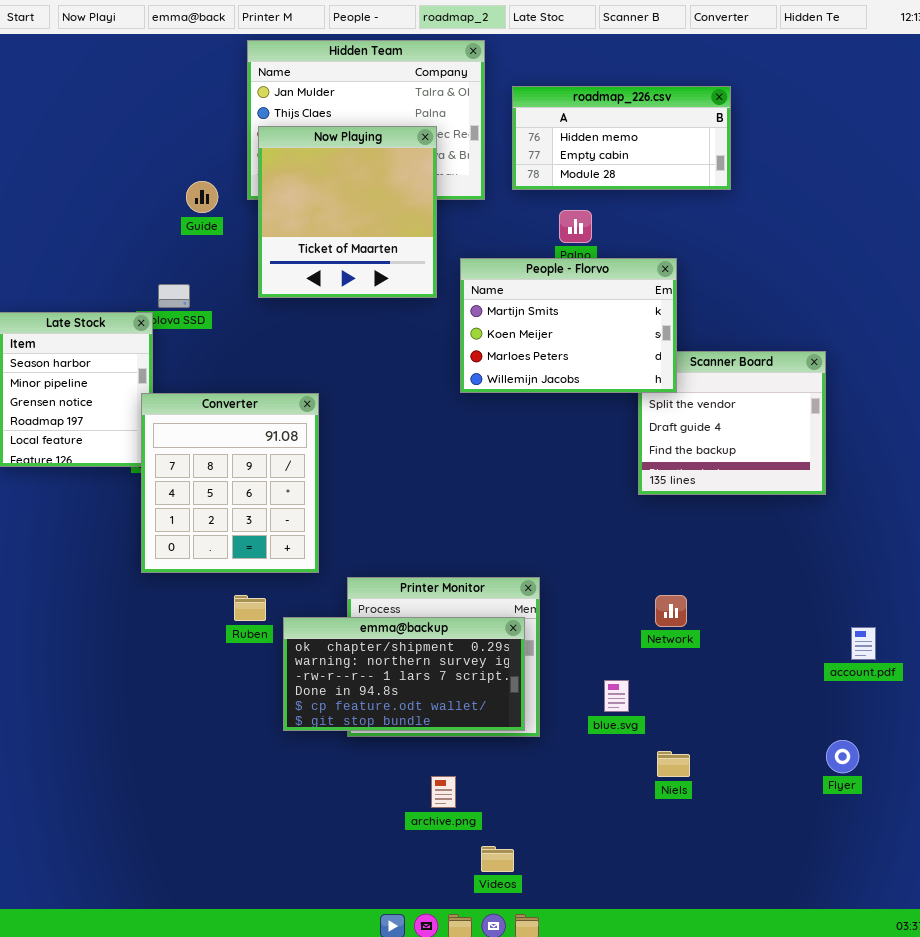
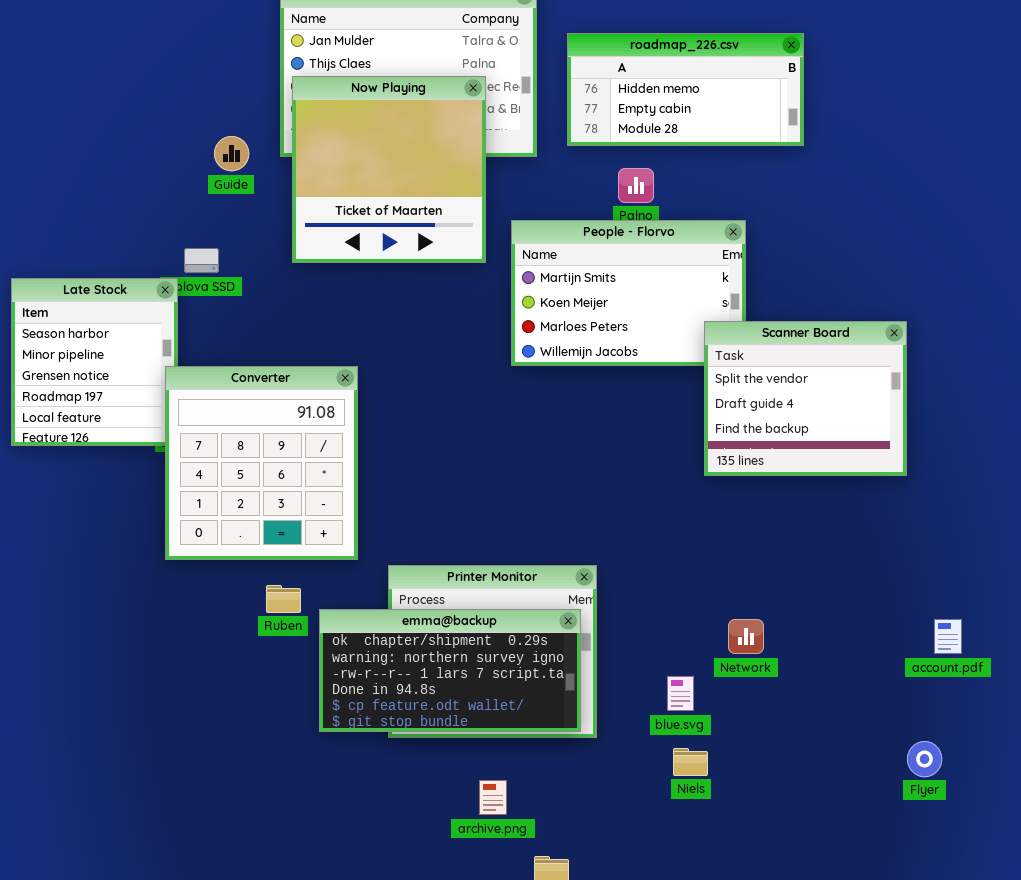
Scanner Board: [638,351,826,495] -> [704,321,907,476], raised
Network: [655,595,687,627] -> [728,619,764,654], moved
Niels: [657,751,690,777] -> [673,748,708,776], moved

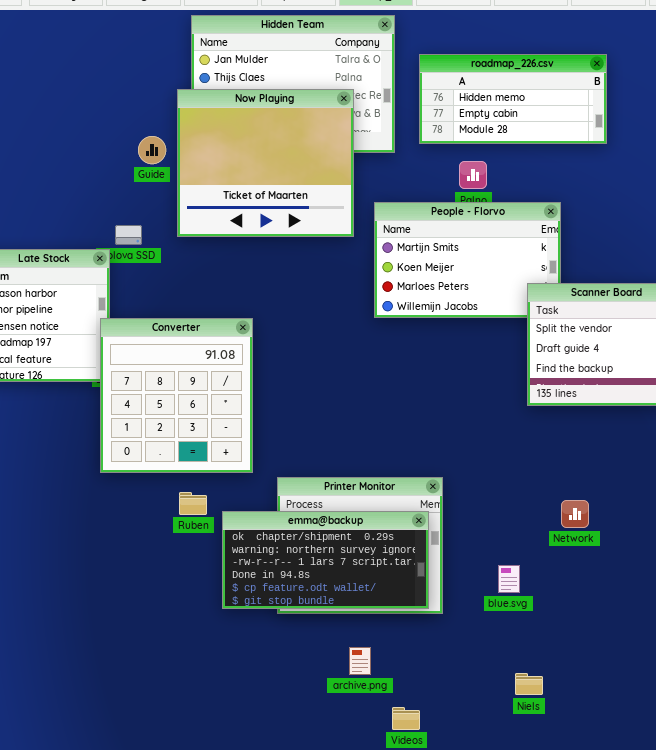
Now Playing: [292,76,486,263] -> [177,89,354,237], resized
Network: [728,619,764,654] -> [561,500,589,528], moved
Niels: [673,748,708,776] -> [515,673,543,695], moved

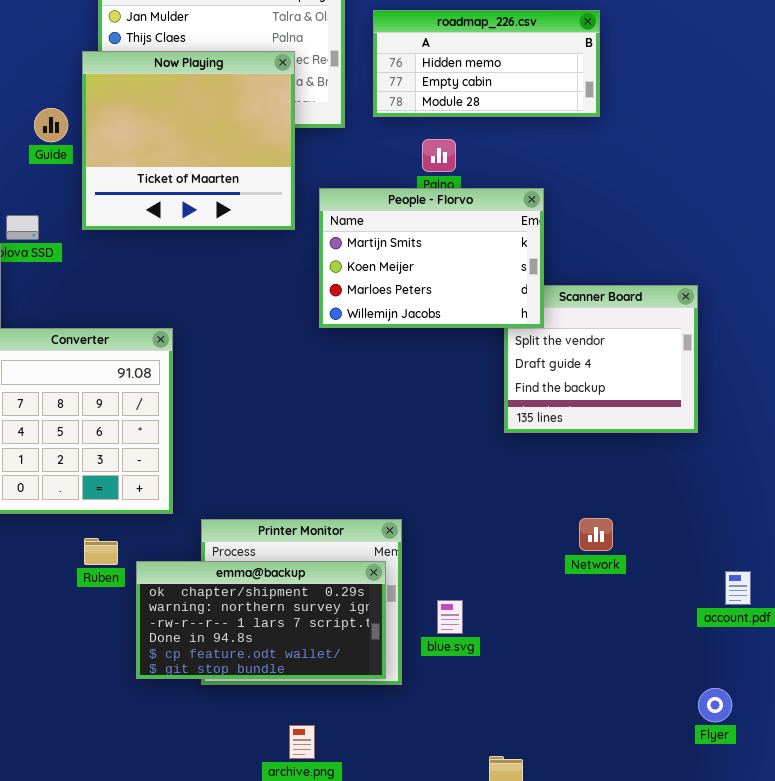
People - Florvo: [374,202,561,318] -> [319,188,544,328], raised
Network: [561,500,589,528] -> [579,518,613,551], moved
blue.svg: [498,565,520,593] -> [437,600,463,634], moved

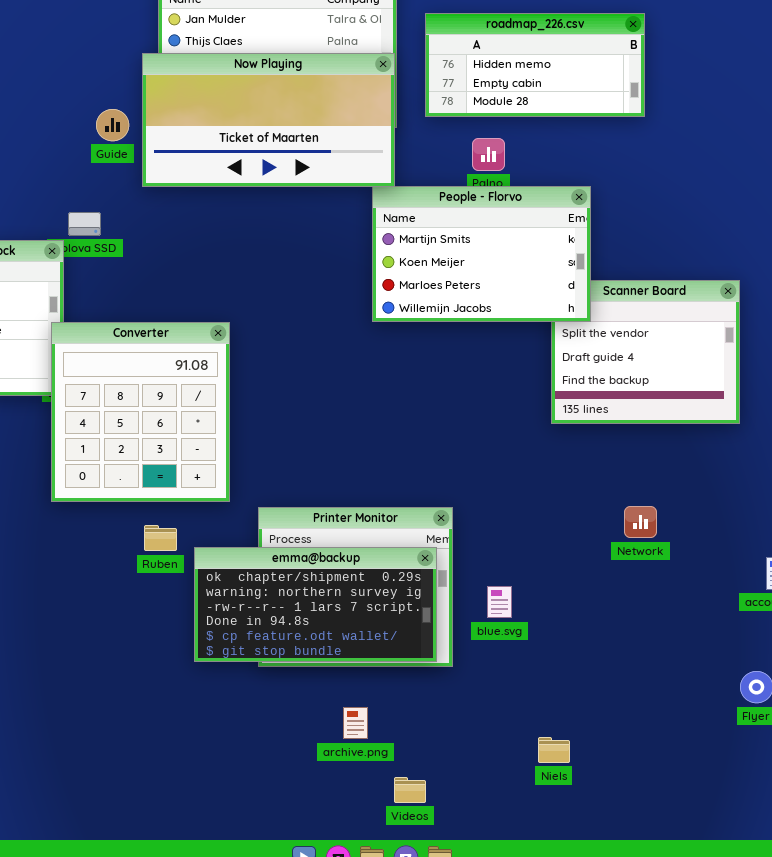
Now Playing: [82,51,295,230] -> [142,53,395,187], resized

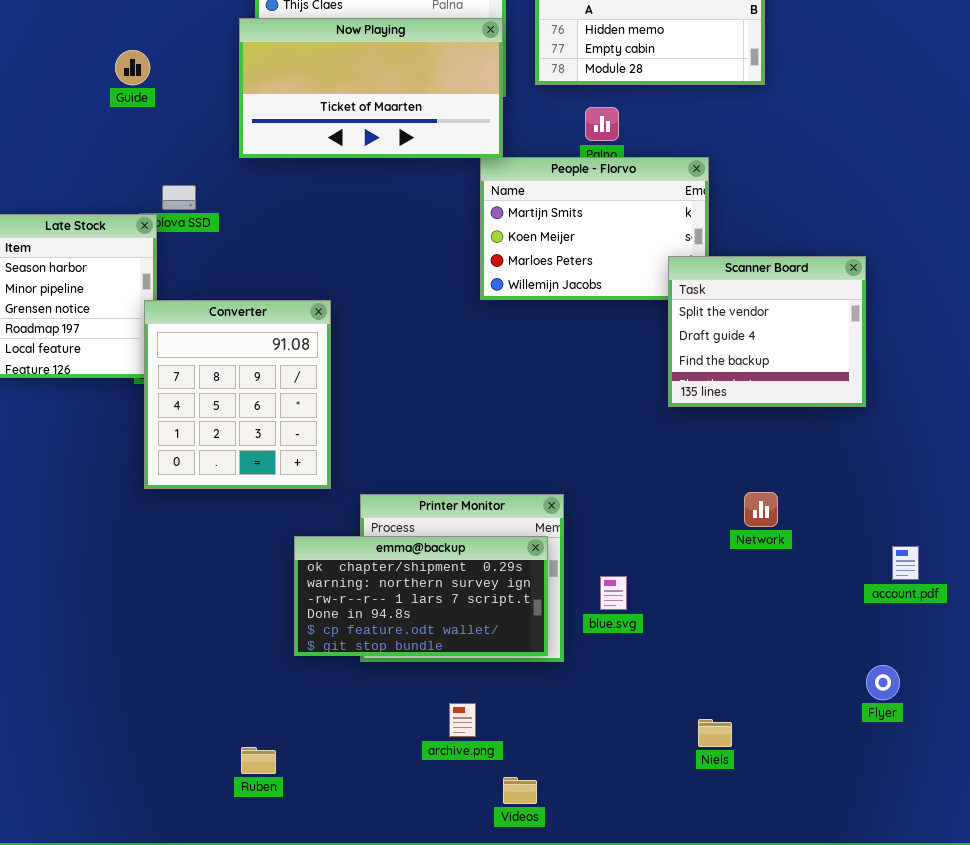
Guide: [96,109,129,141] -> [115,50,150,85], moved
Scanner Board: [551,280,740,424] -> [668,256,866,407], raised
Ruben: [144,525,177,551] -> [241,747,276,774], moved
Niels: [538,737,570,763] -> [698,719,732,747], moved

